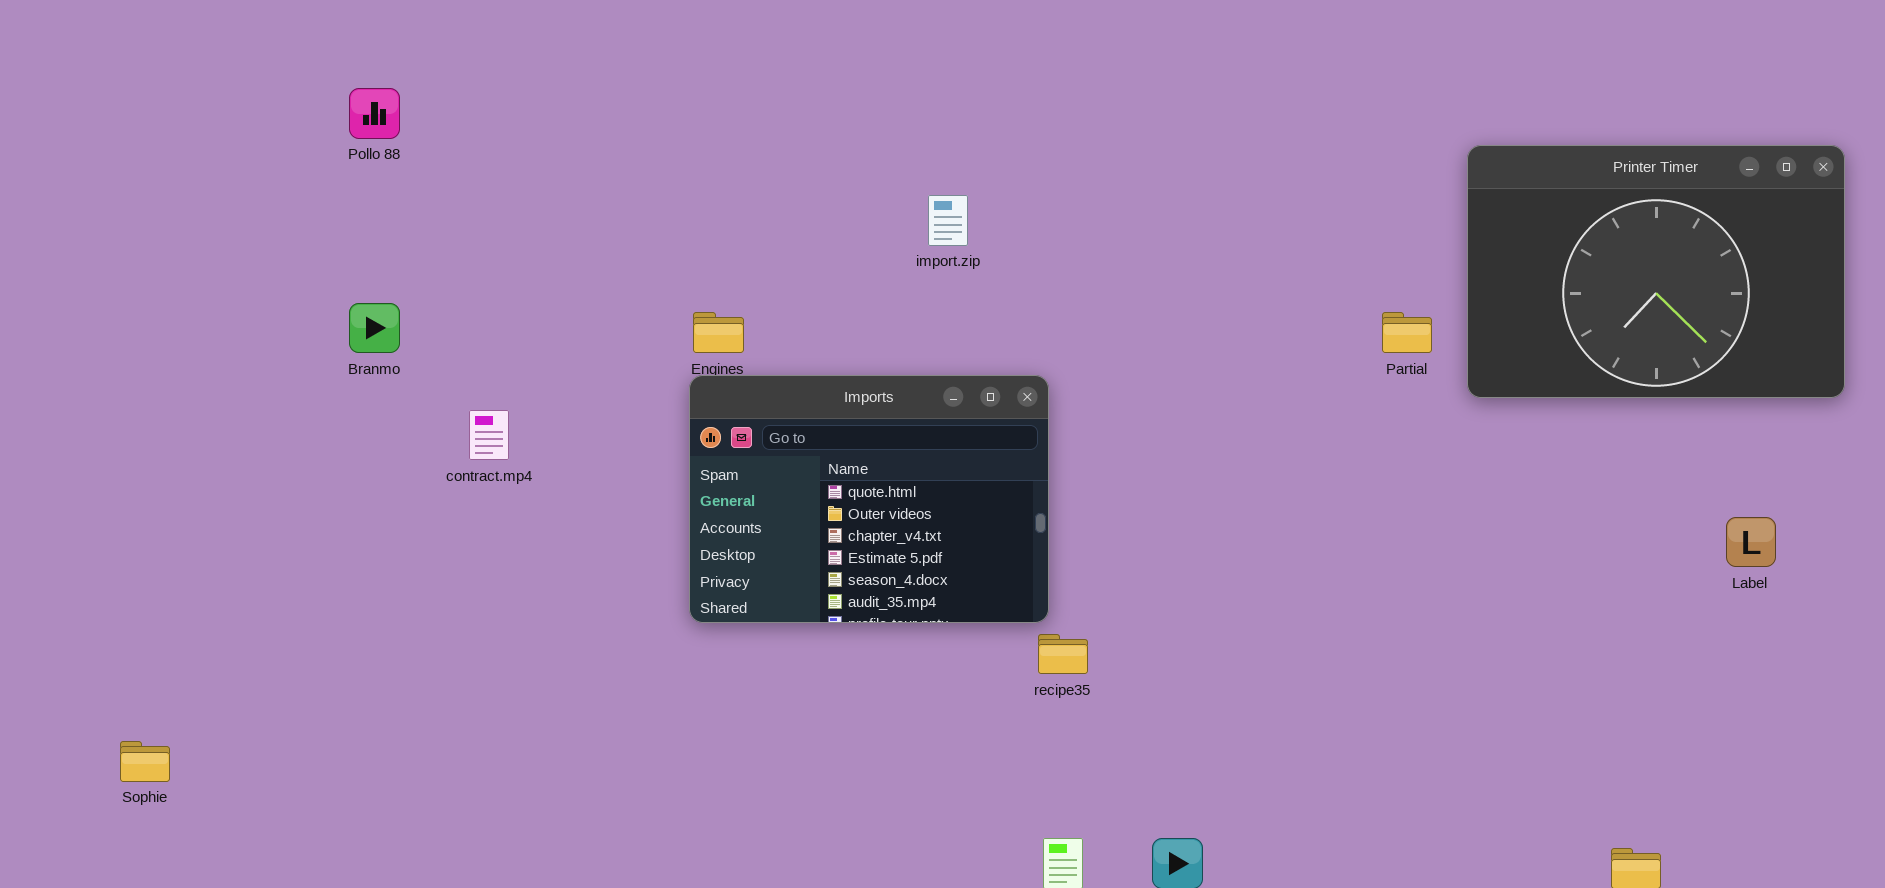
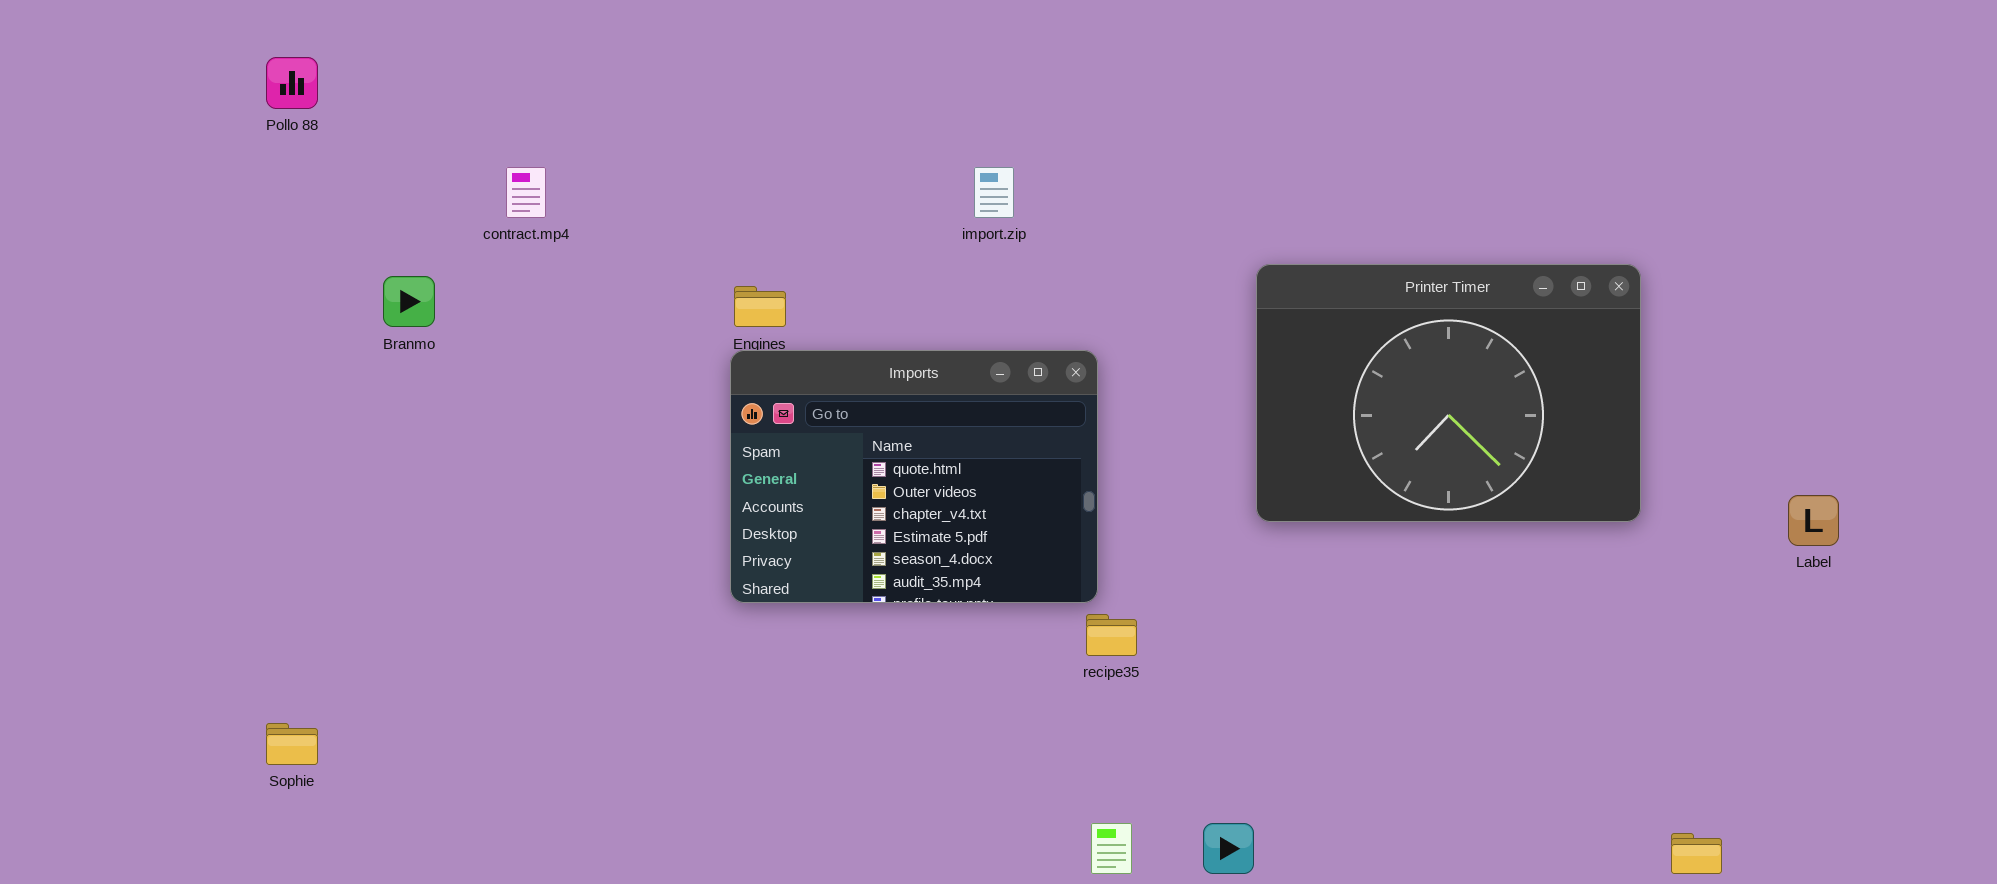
Pollo 88: [349,88,400,139] -> [266,57,318,109], moved
Printer Timer: [1467,145,1845,398] -> [1256,264,1641,522], moved
contract.mp4: [469,410,509,460] -> [506,167,546,218], moved
Sophie: [120,741,170,782] -> [266,723,318,765], moved

